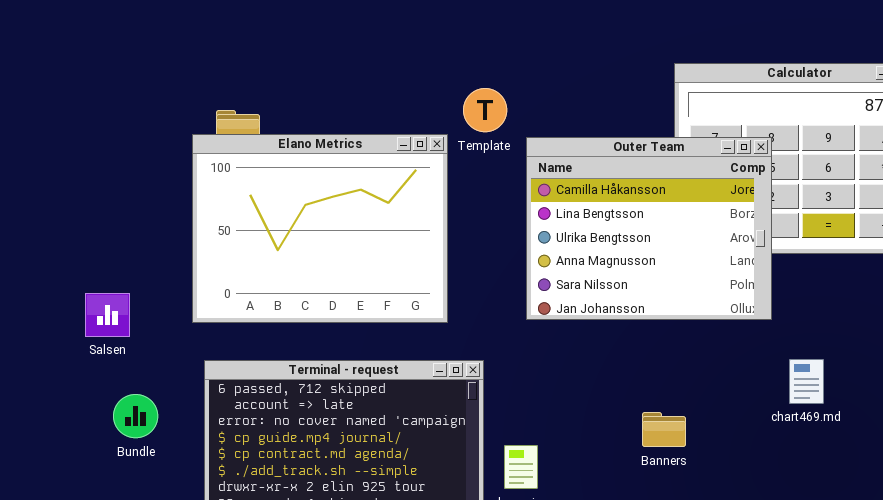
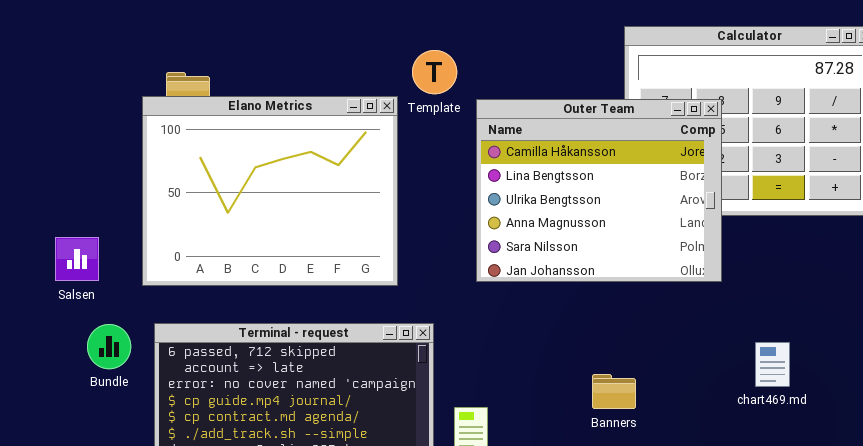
Salsen: [85,293,130,337] -> [55,237,99,281], moved
chart469.md: [789,359,824,404] -> [755,342,790,387], moved
Bundle: [113,394,158,438] -> [87,324,131,369], moved

